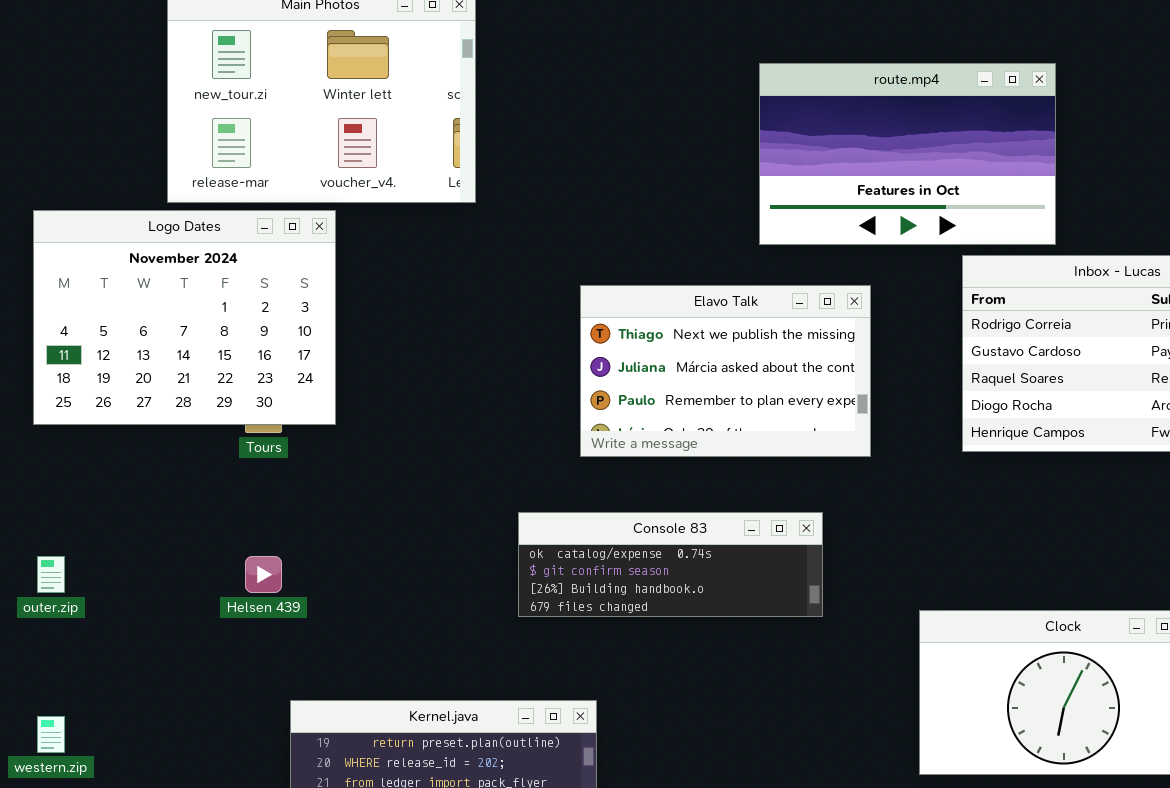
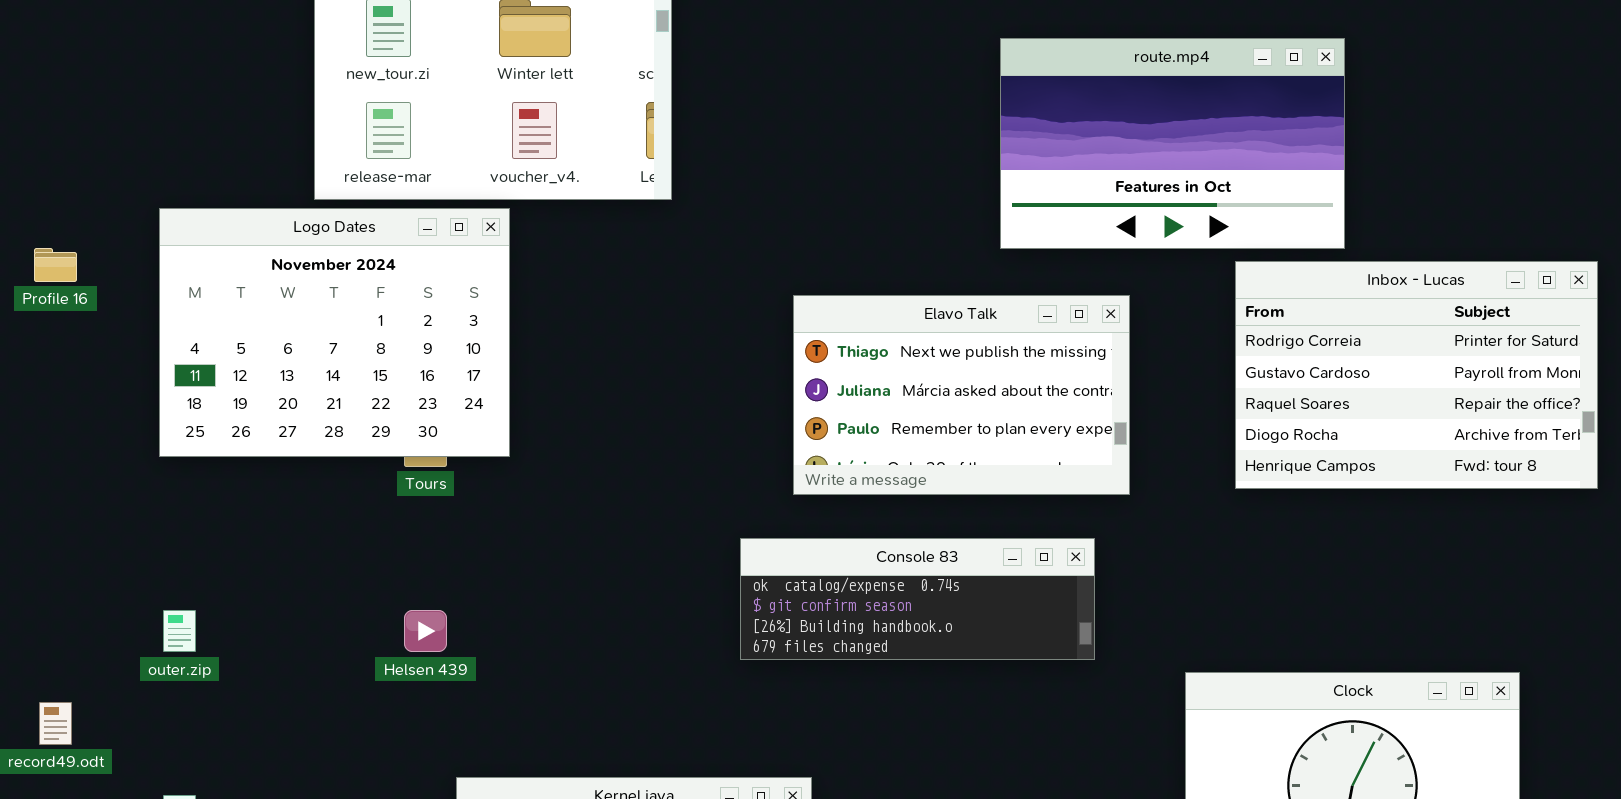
Console 83: [518,512,823,617] -> [740,538,1095,660], moved

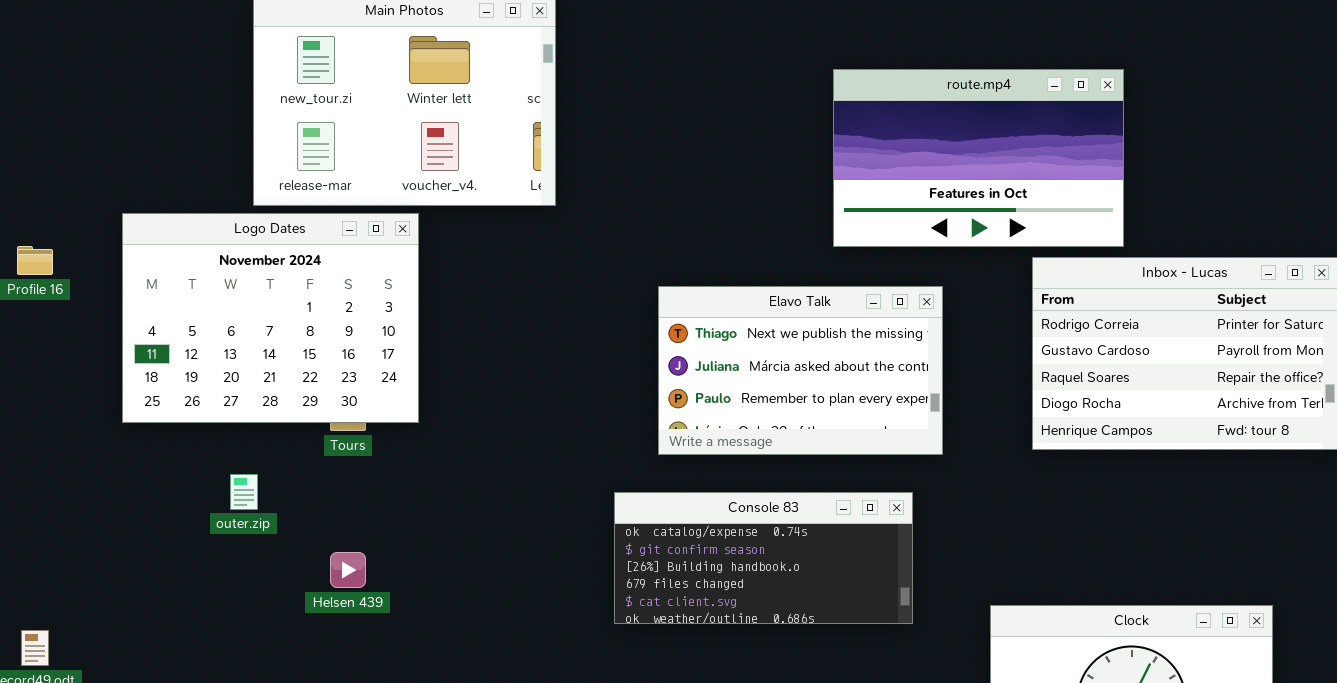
Console 83: [740,538,1095,660] -> [614,492,913,624], resized
outer.zip: [163,610,196,652] -> [230,474,258,510], moved

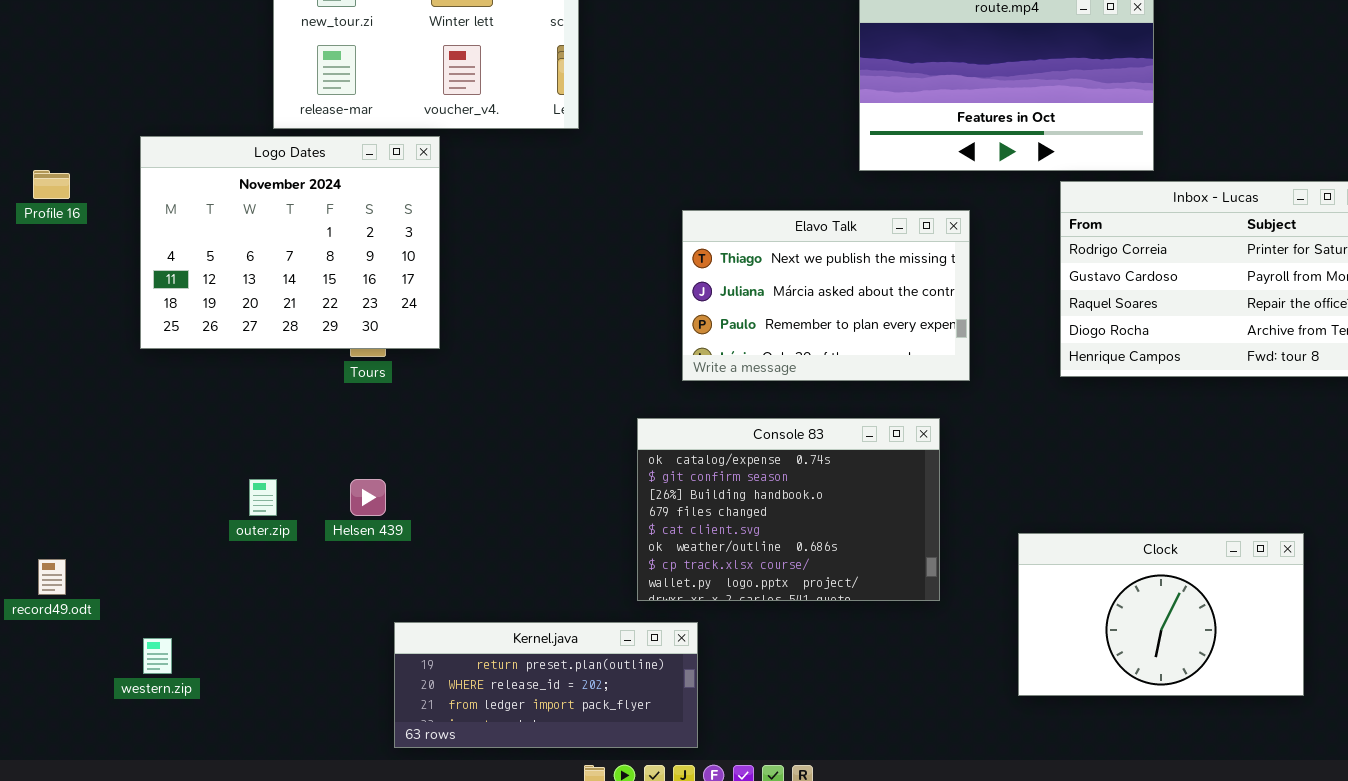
outer.zip: [230,474,258,510] -> [249,479,277,516], moved
Console 83: [614,492,913,624] -> [637,418,940,601], resized

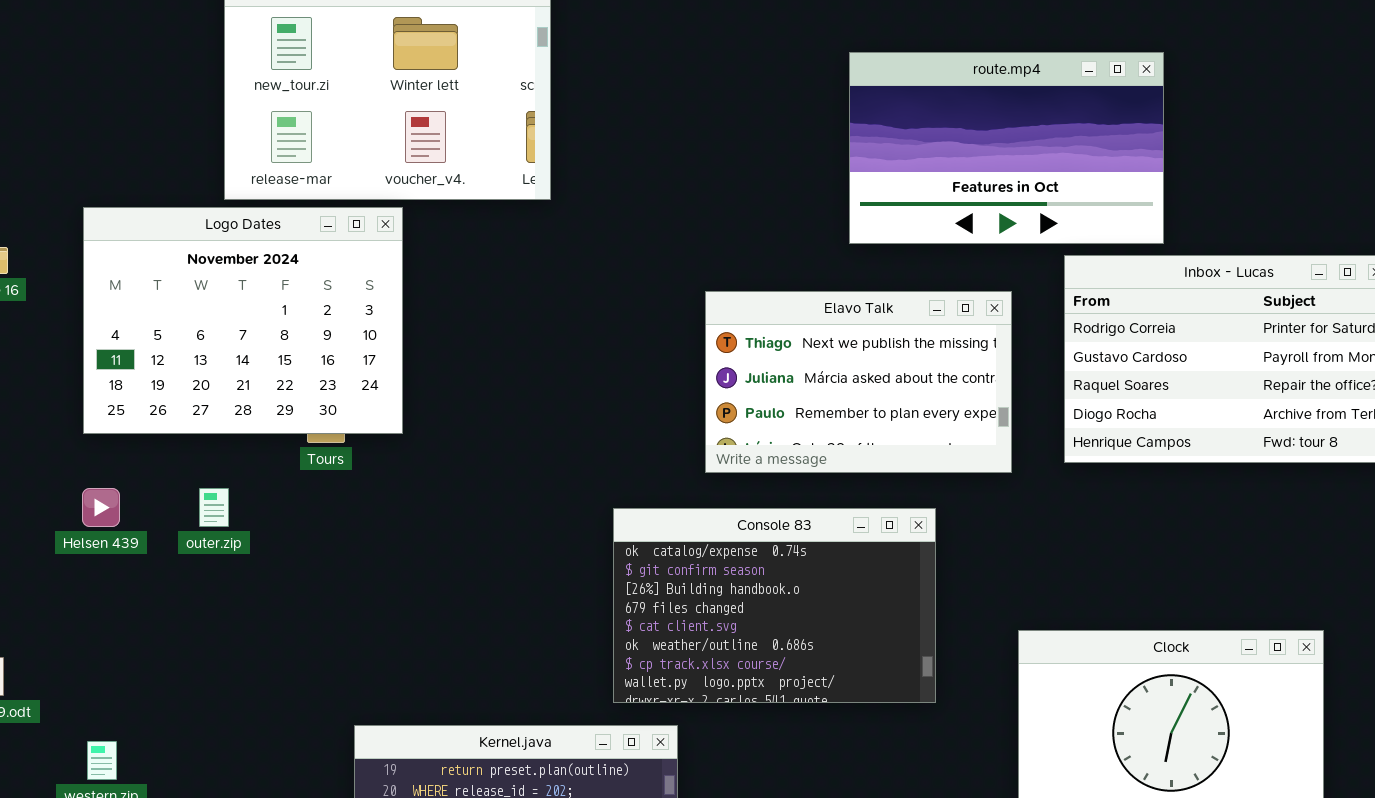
Elavo Talk: [682,210,970,381] -> [705,291,1012,473], moved
outer.zip: [249,479,277,516] -> [199,488,229,527], moved
Helsen 439: [350,479,386,516] -> [82,488,120,527], moved

